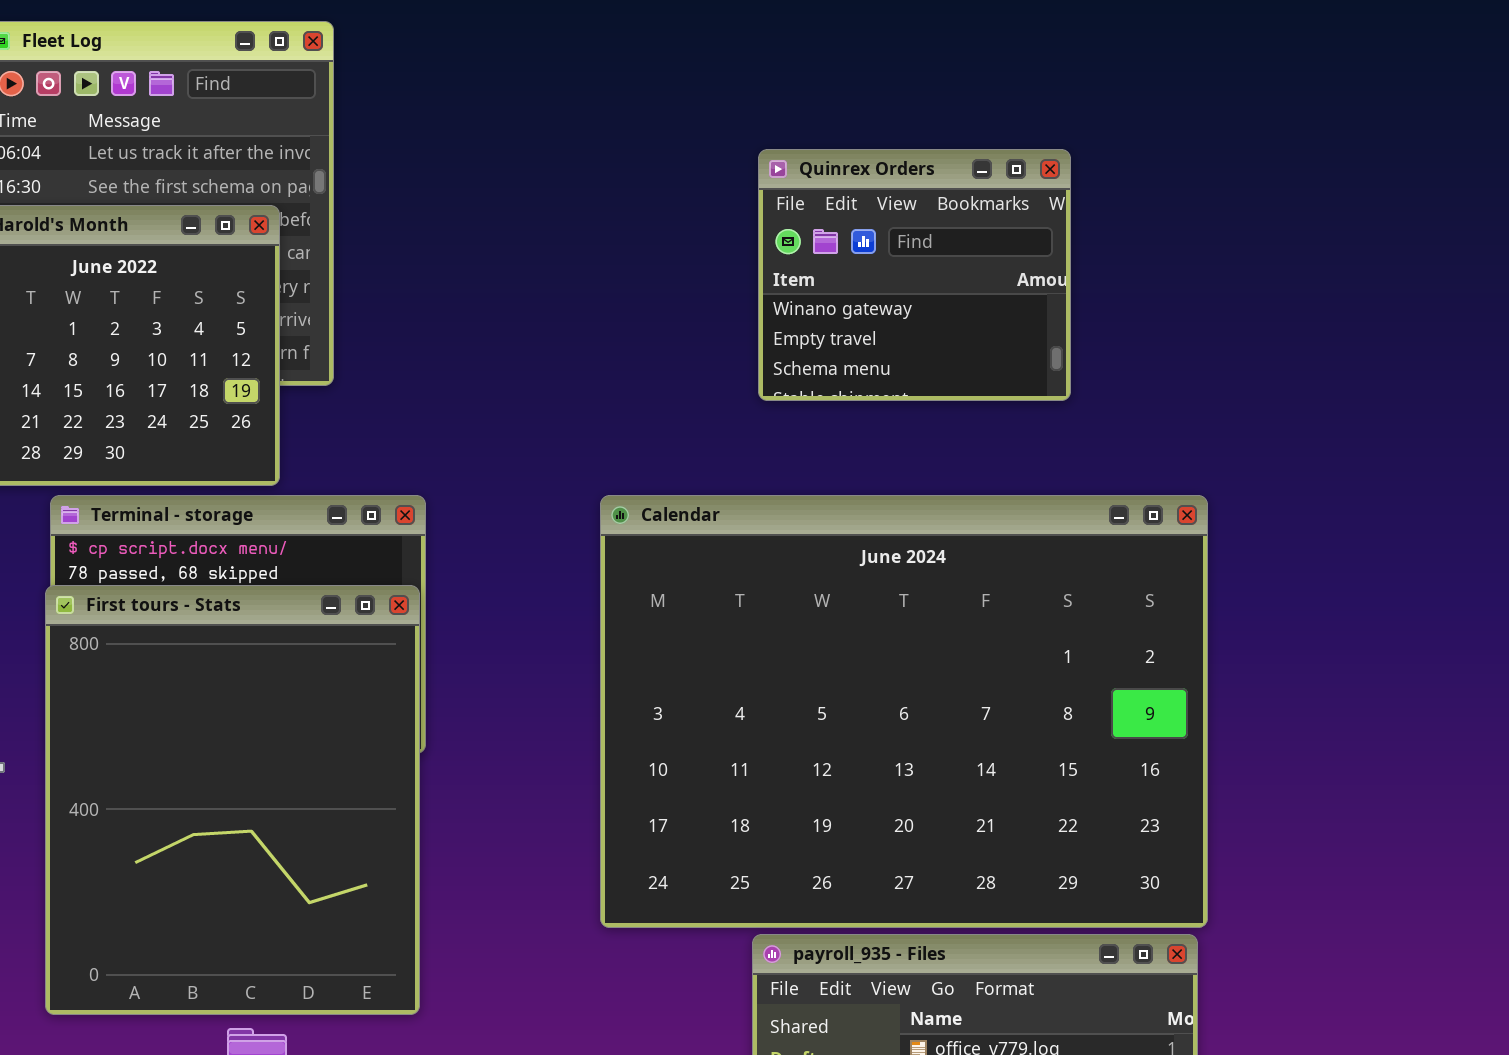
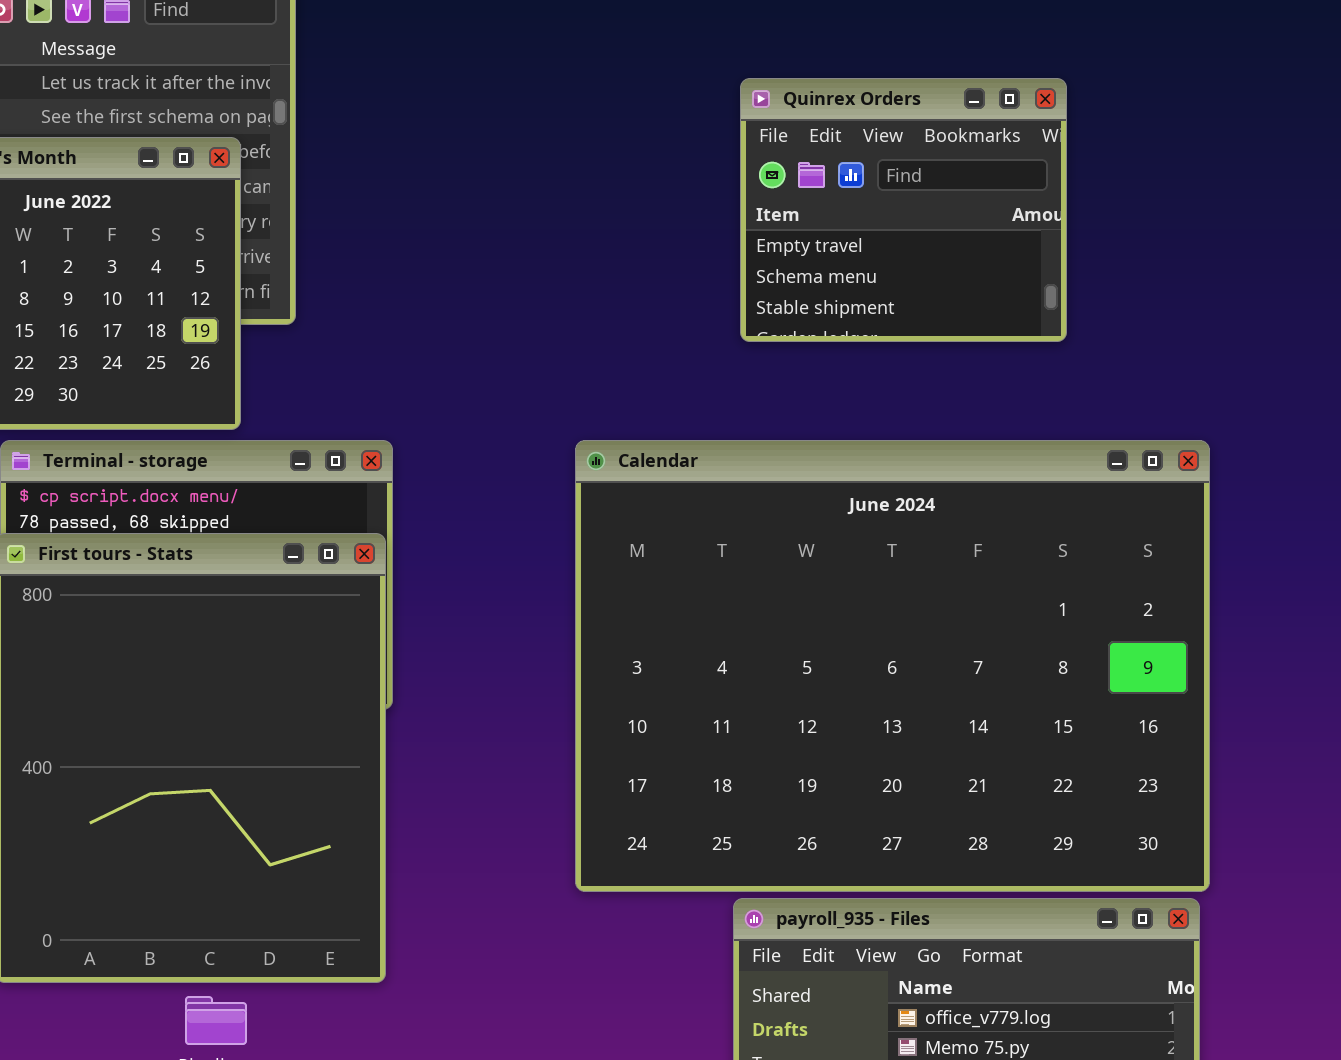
Quinrex Orders: [758,149,1071,401] -> [740,78,1067,342], scrolled down 1 row

